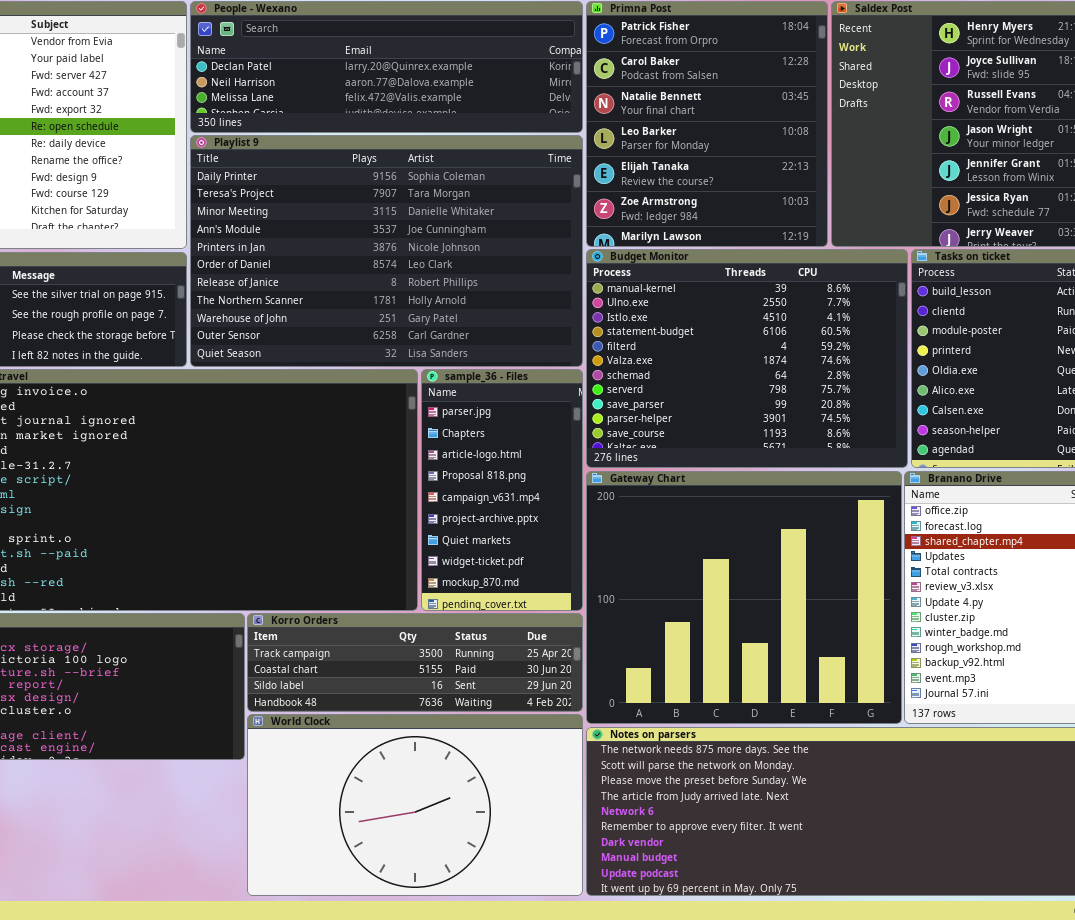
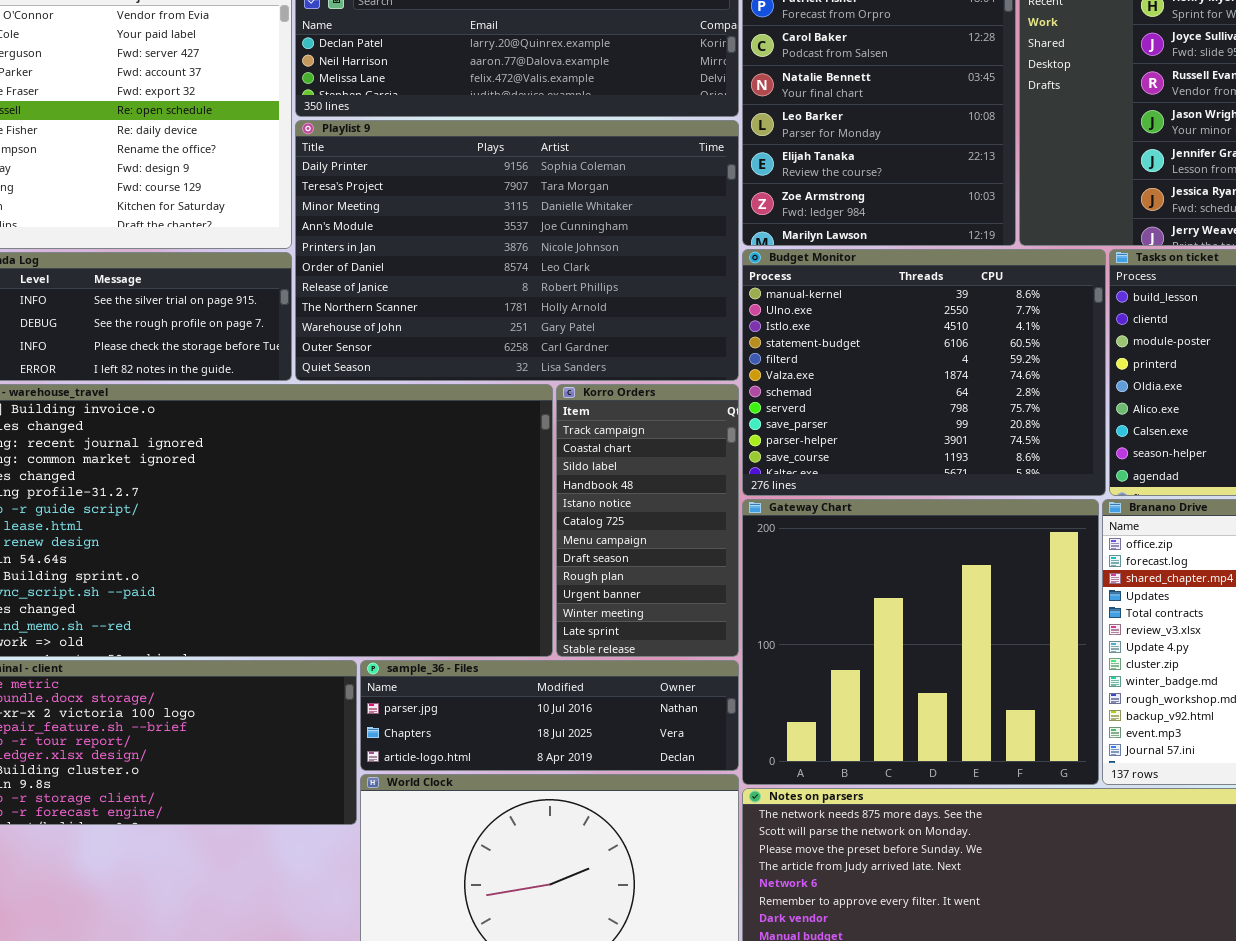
sample_36 - Files: [421,369,583,611] -> [360,660,739,771], moved, resized
Korro Orders: [247,613,583,712] -> [556,384,739,657], moved, resized

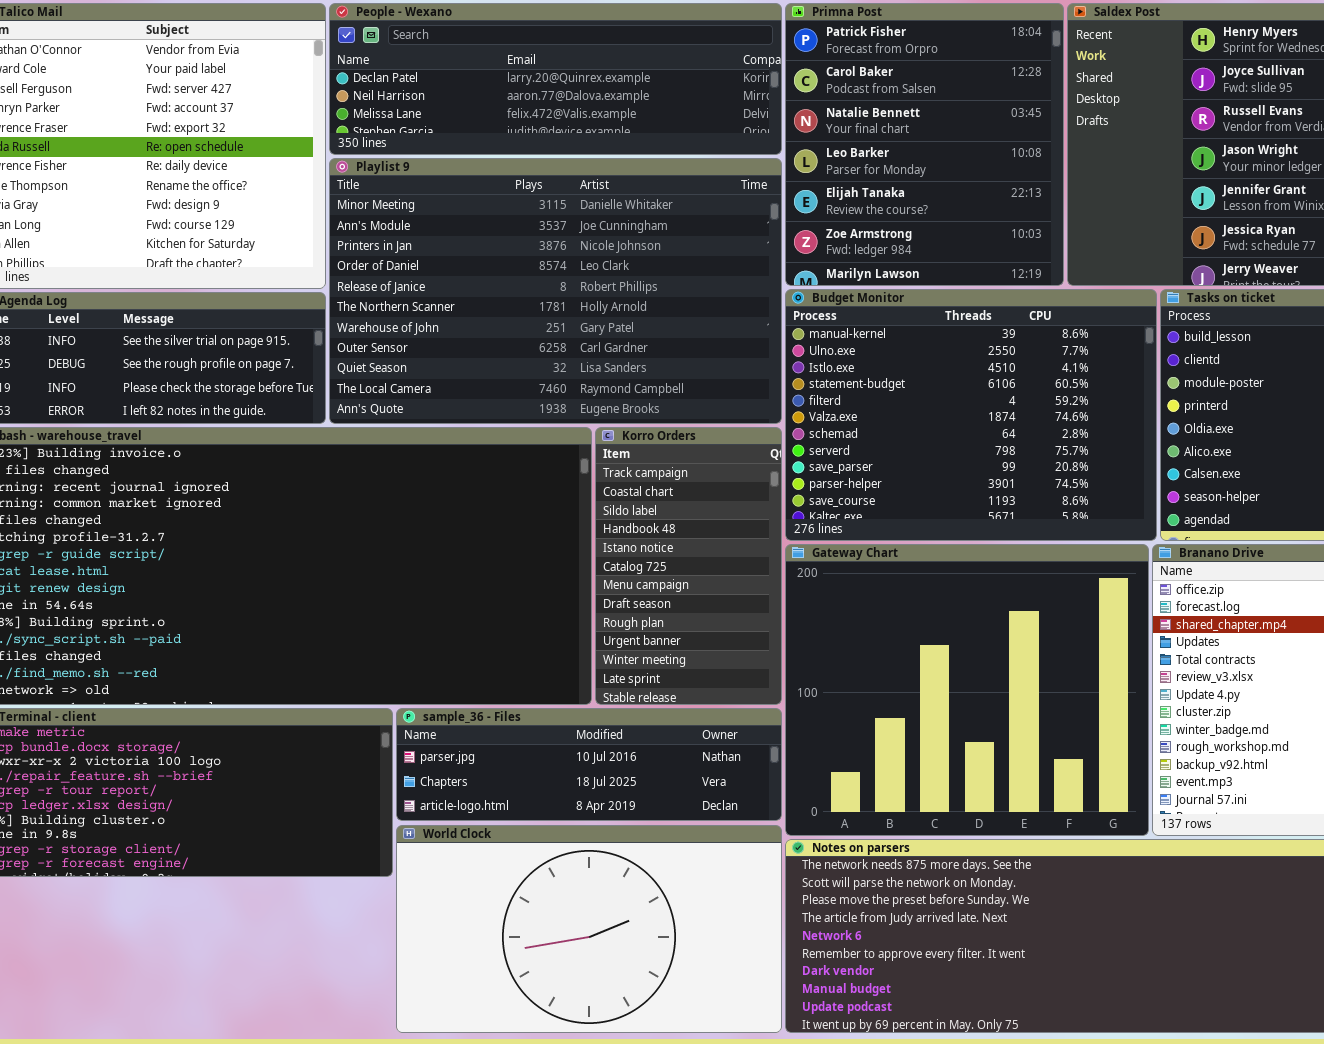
Playlist 9: [295,120,739,381] -> [329,158,782,424], scrolled down 2 rows

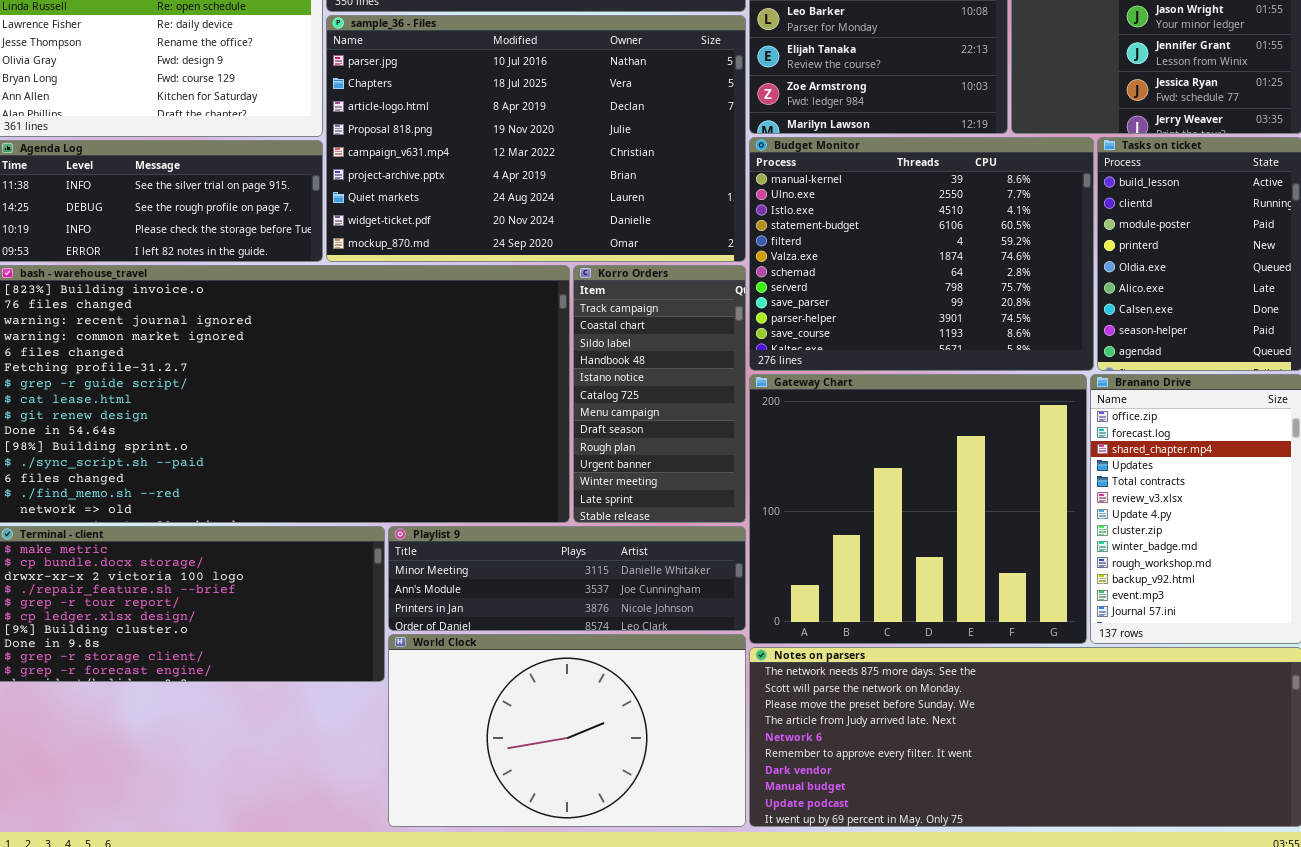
Playlist 9: [329,158,782,424] -> [388,526,746,631], moved, resized
sample_36 - Files: [396,708,782,821] -> [326,15,746,262], moved, resized

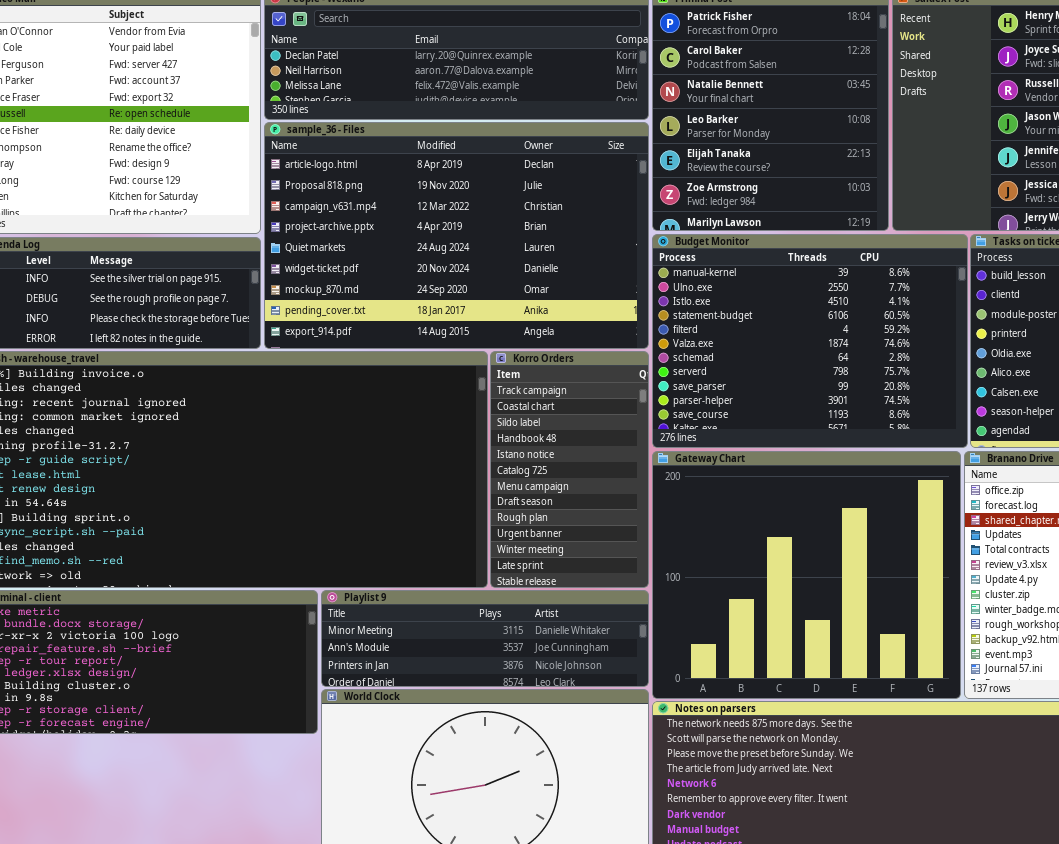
sample_36 - Files: [326,15,746,262] -> [264,122,649,349], scrolled down 2 rows

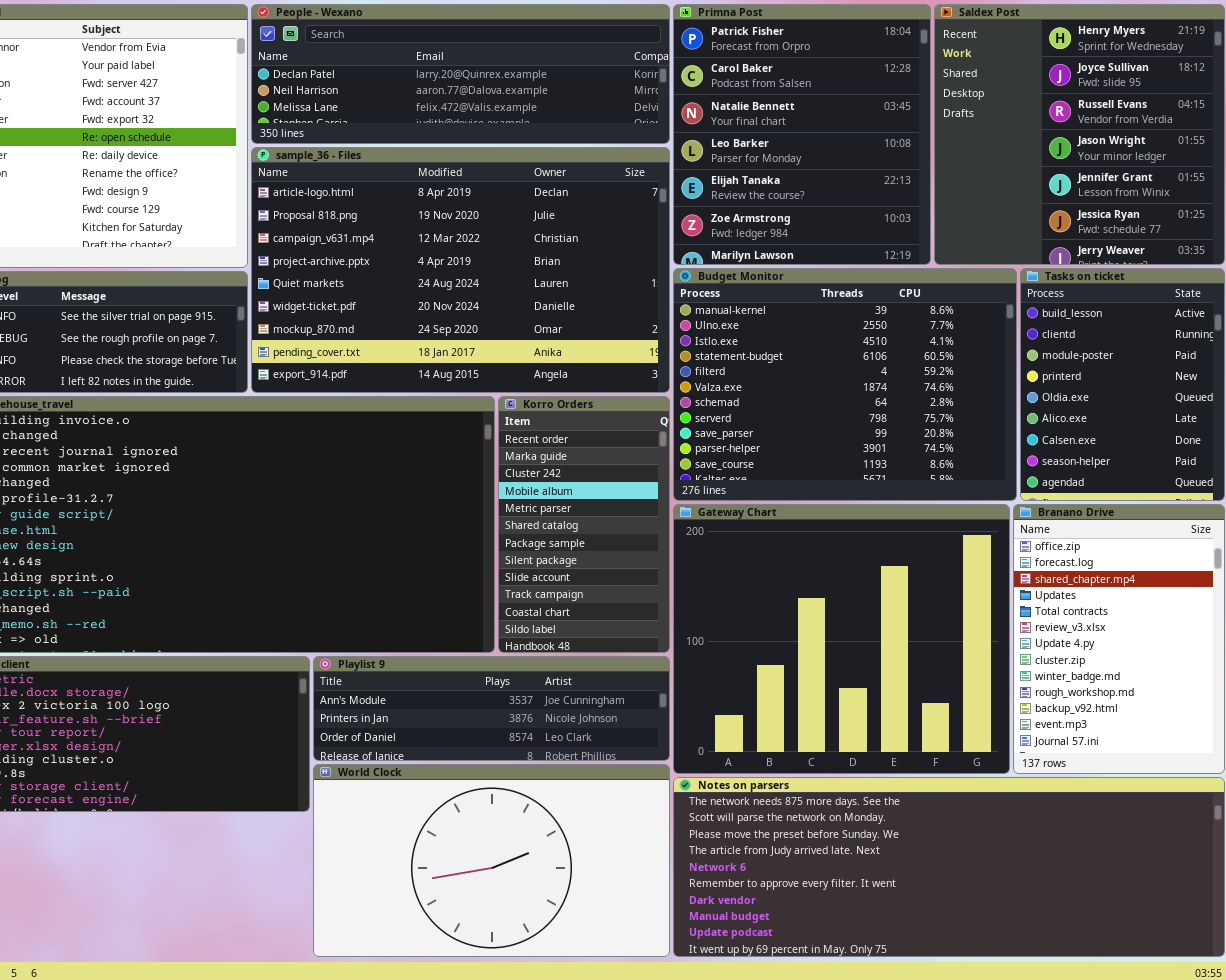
Korro Orders: [490,351,649,588] -> [498,396,670,653], scrolled up 9 rows
Playlist 9: [321,590,649,687] -> [313,656,670,761], scrolled down 1 row

